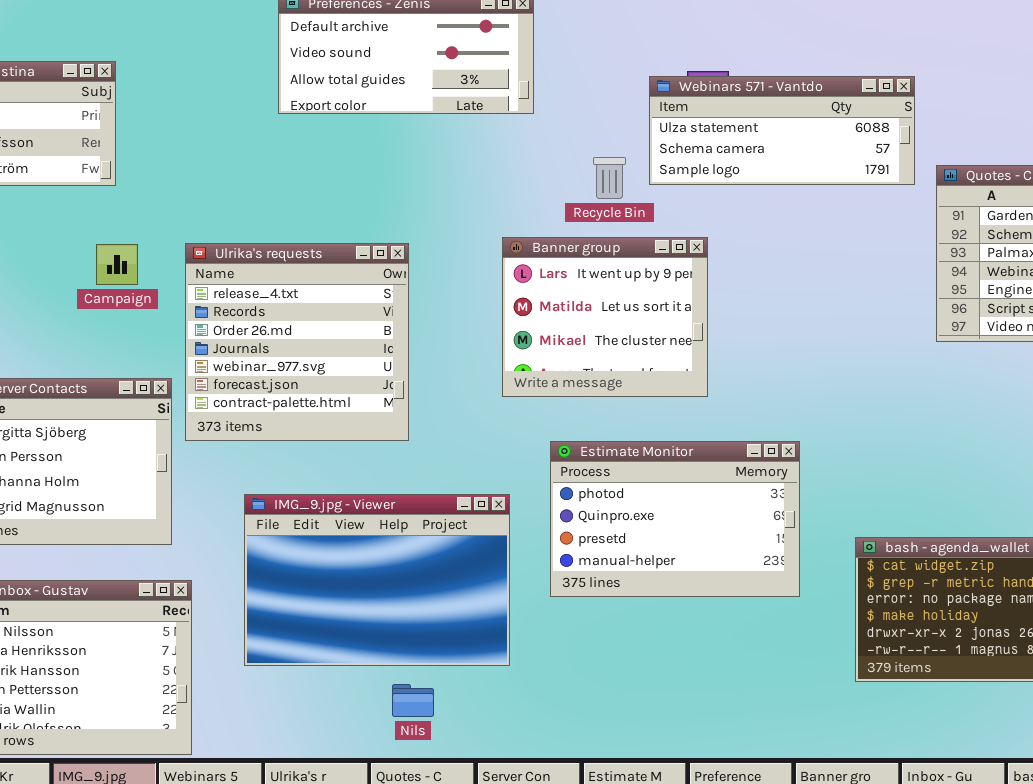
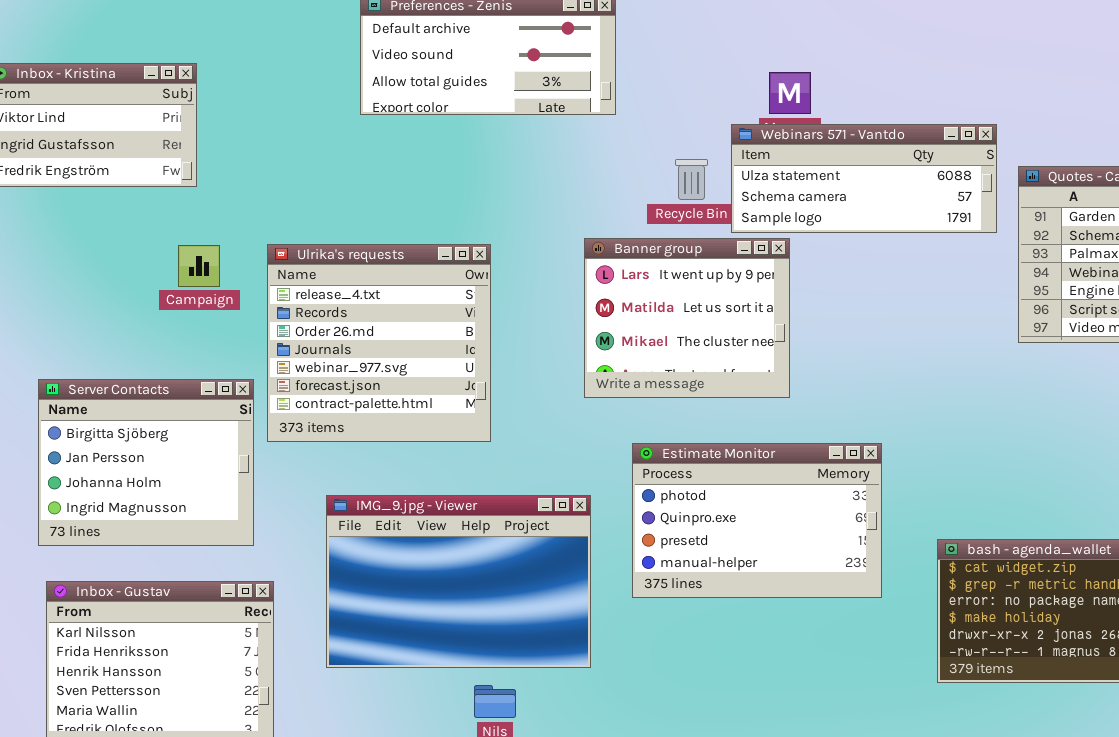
Webinars 571 - Vantdo: [649,76,915,185] -> [731,124,997,233], moved

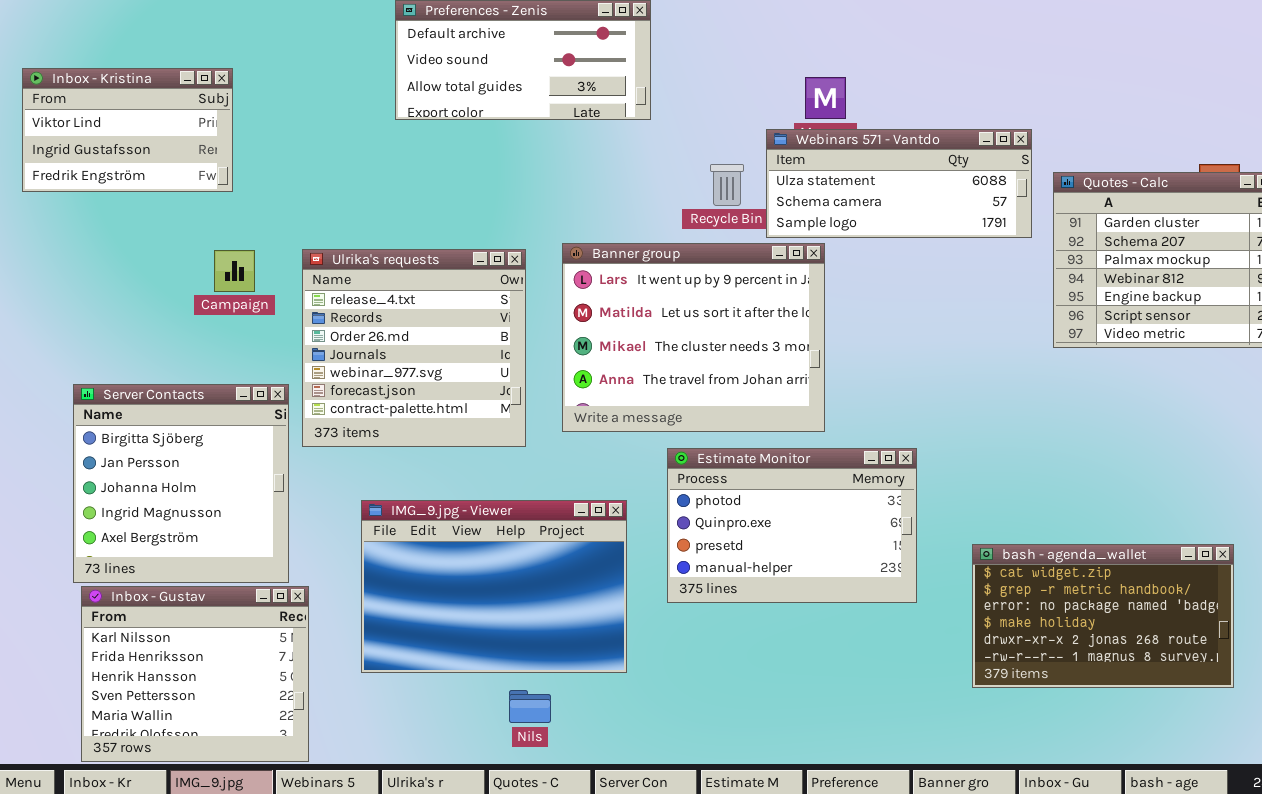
Banner group: [584,238,790,398] -> [562,243,825,432], resized
Server Contacts: [38,379,254,546] -> [73,384,289,583], resized

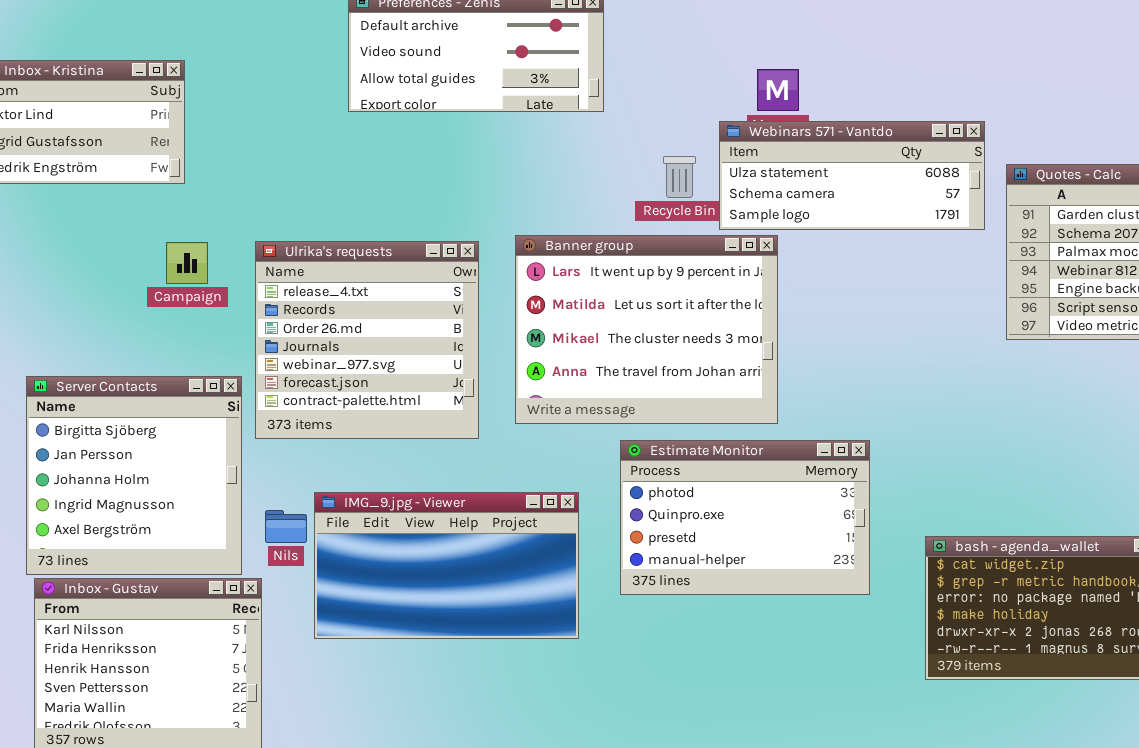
IMG_9.jpg - Viewer: [361,500,627,673] -> [314,492,579,639], resized
Nils: [509,690,551,723] -> [265,510,307,543], moved

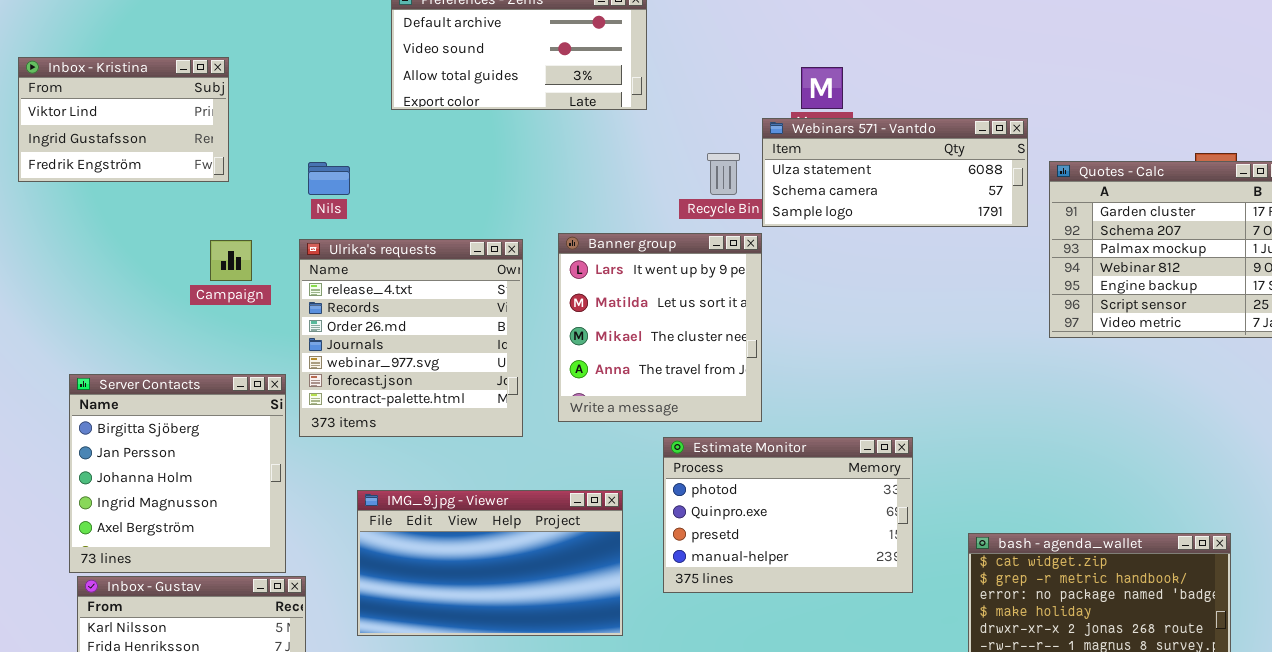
Banner group: [515,235,778,424] -> [558,233,762,422], resized
Nils: [265,510,307,543] -> [308,162,350,195], moved

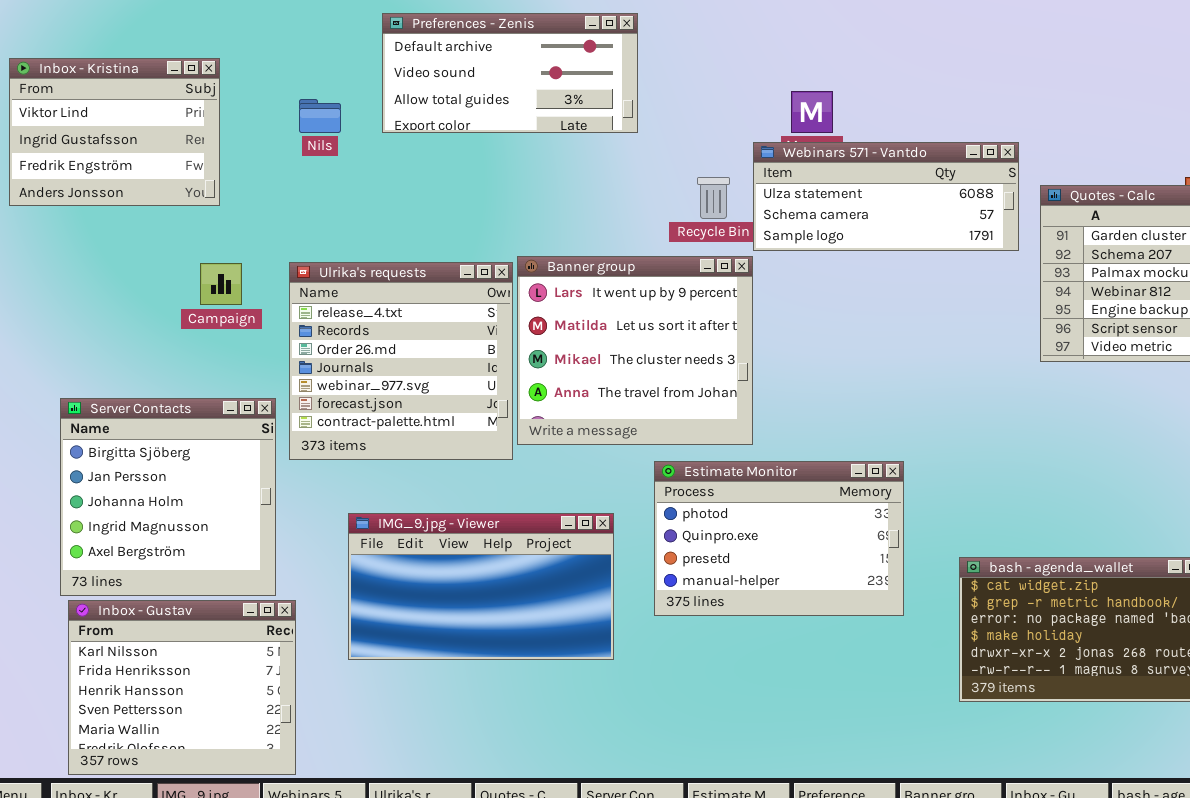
Inbox - Kristina: [18,57,229,182] -> [9,58,220,206], resized
Nils: [308,162,350,195] -> [299,99,341,133], moved
Banner group: [558,233,762,422] -> [517,256,753,445], resized

